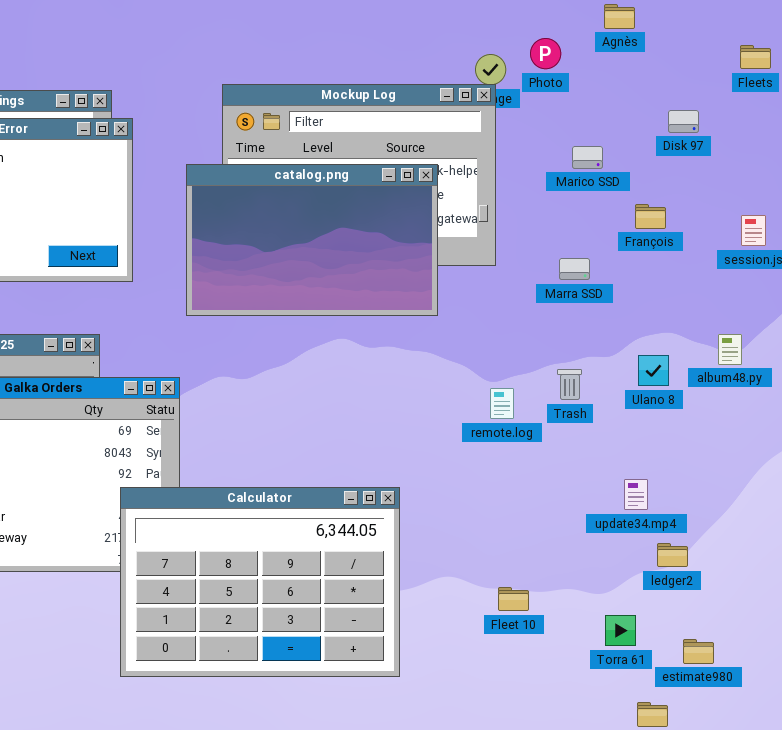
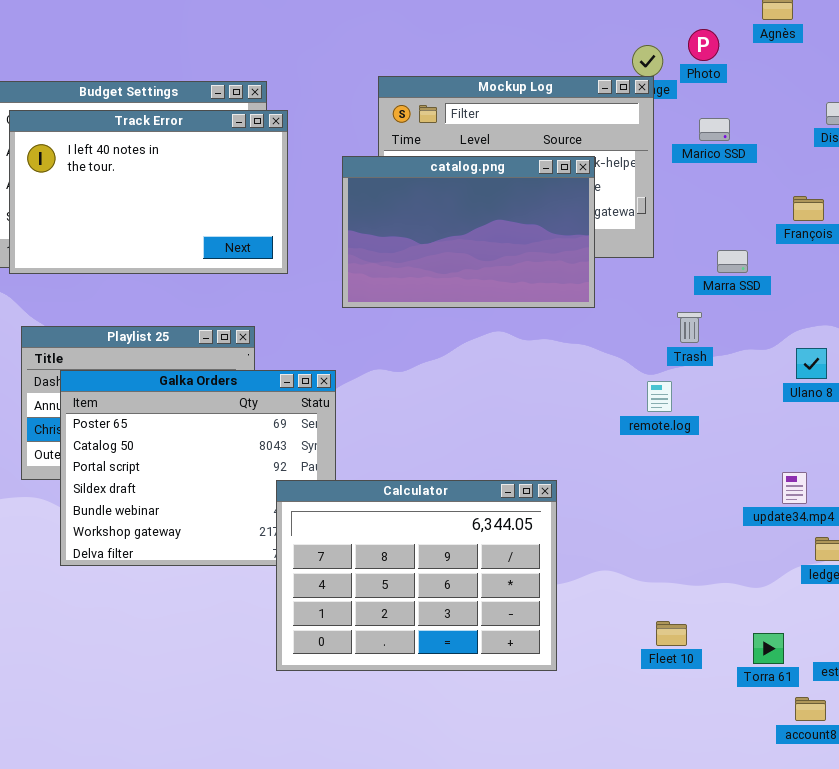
Marico SSD: [572,146,603,169] -> [699,118,730,141], moved
Trash: [557,369,582,400] -> [677,312,702,343], moved
Fleet 10: [498,587,529,611] -> [656,621,687,646], moved
Torra 61: [605,615,636,646] -> [753,633,784,664], moved

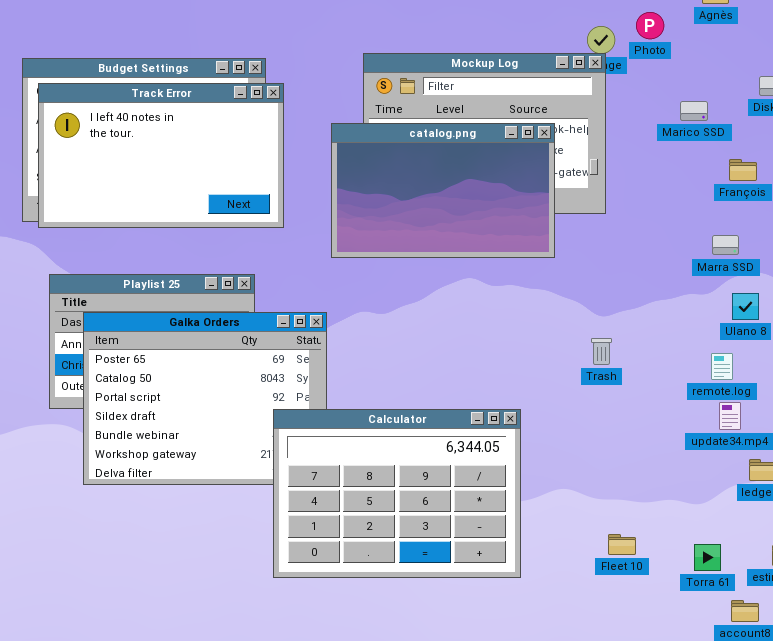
Marico SSD: [699,118,730,141] -> [680,101,708,121], moved
Marra SSD: [717,250,748,273] -> [712,235,739,255], moved
Trash: [677,312,702,343] -> [591,338,612,365], moved
remote.log: [647,381,672,412] -> [711,353,733,380], moved

